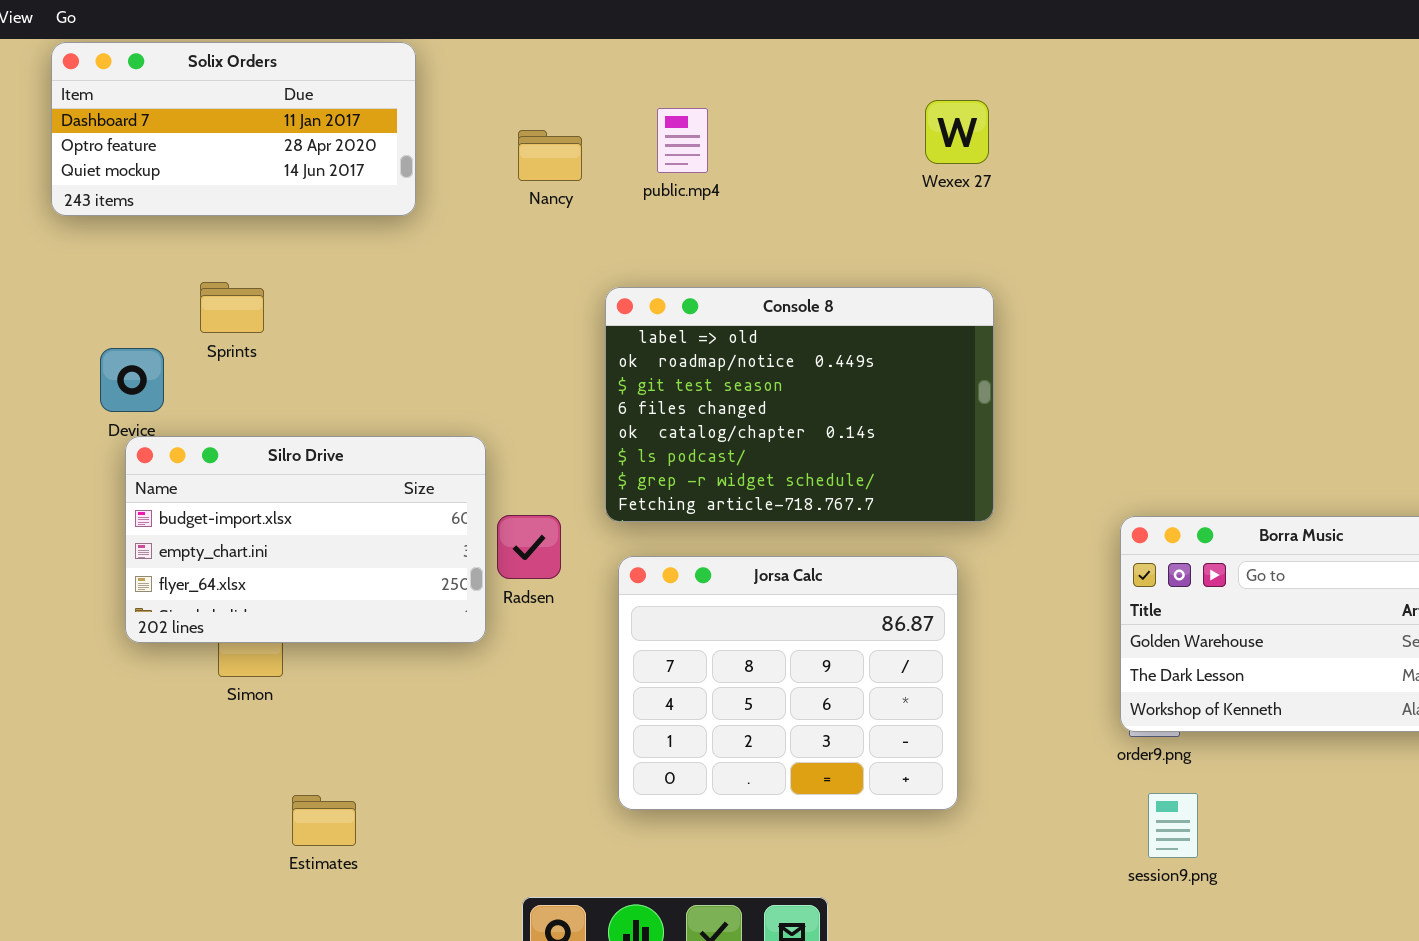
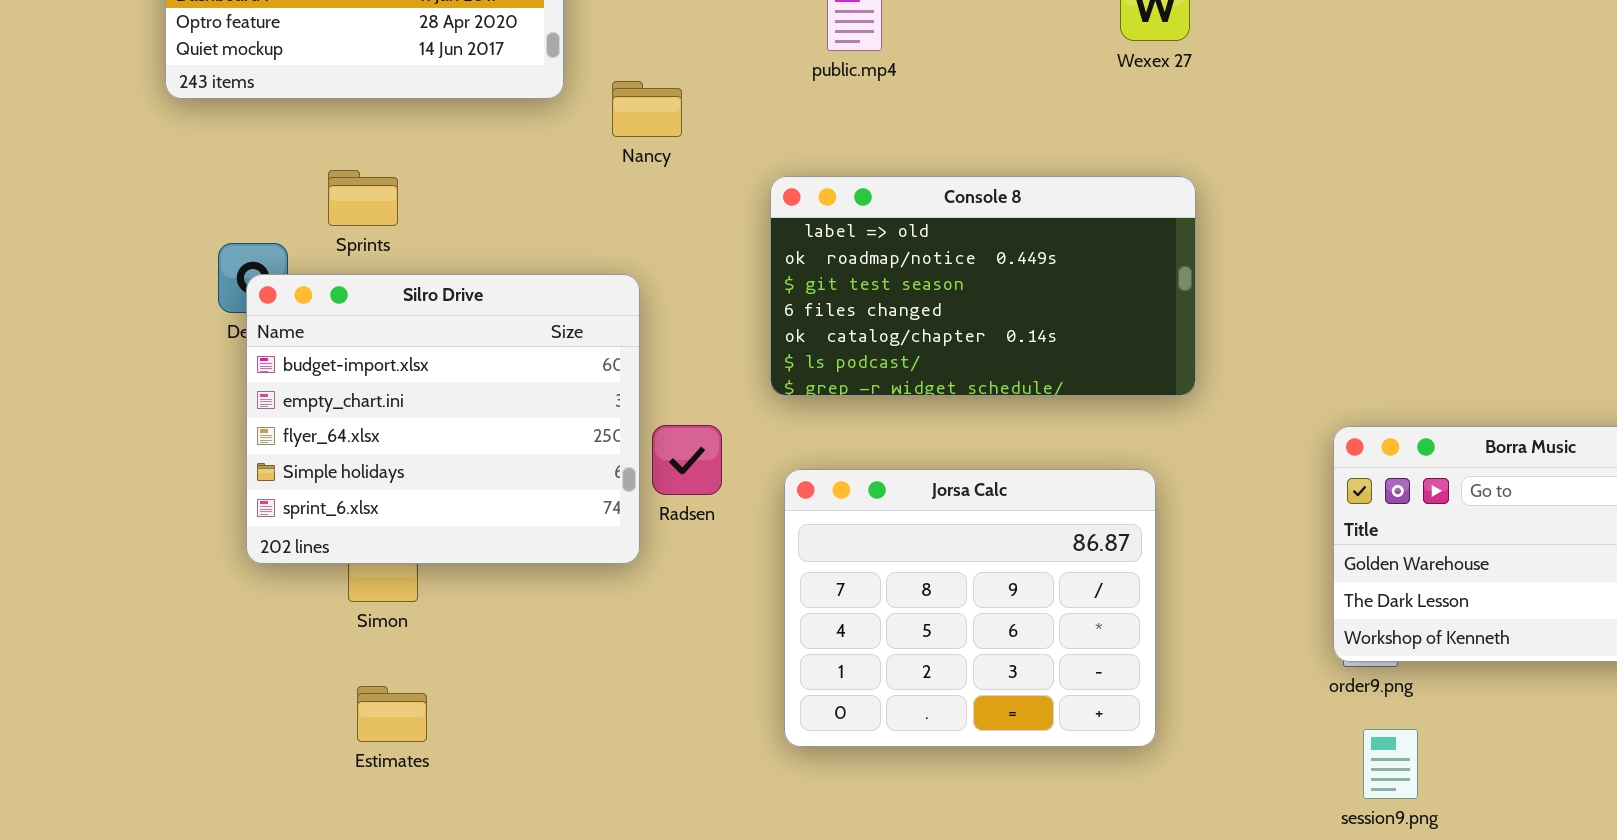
Nancy: [518,130,582,181] -> [612,81,682,137], moved
Console 8: [605,287,994,522] -> [770,176,1196,396], resized
Silro Drive: [125,436,486,643] -> [246,274,640,564], resized
Estimates: [292,795,356,846] -> [357,686,427,742], moved

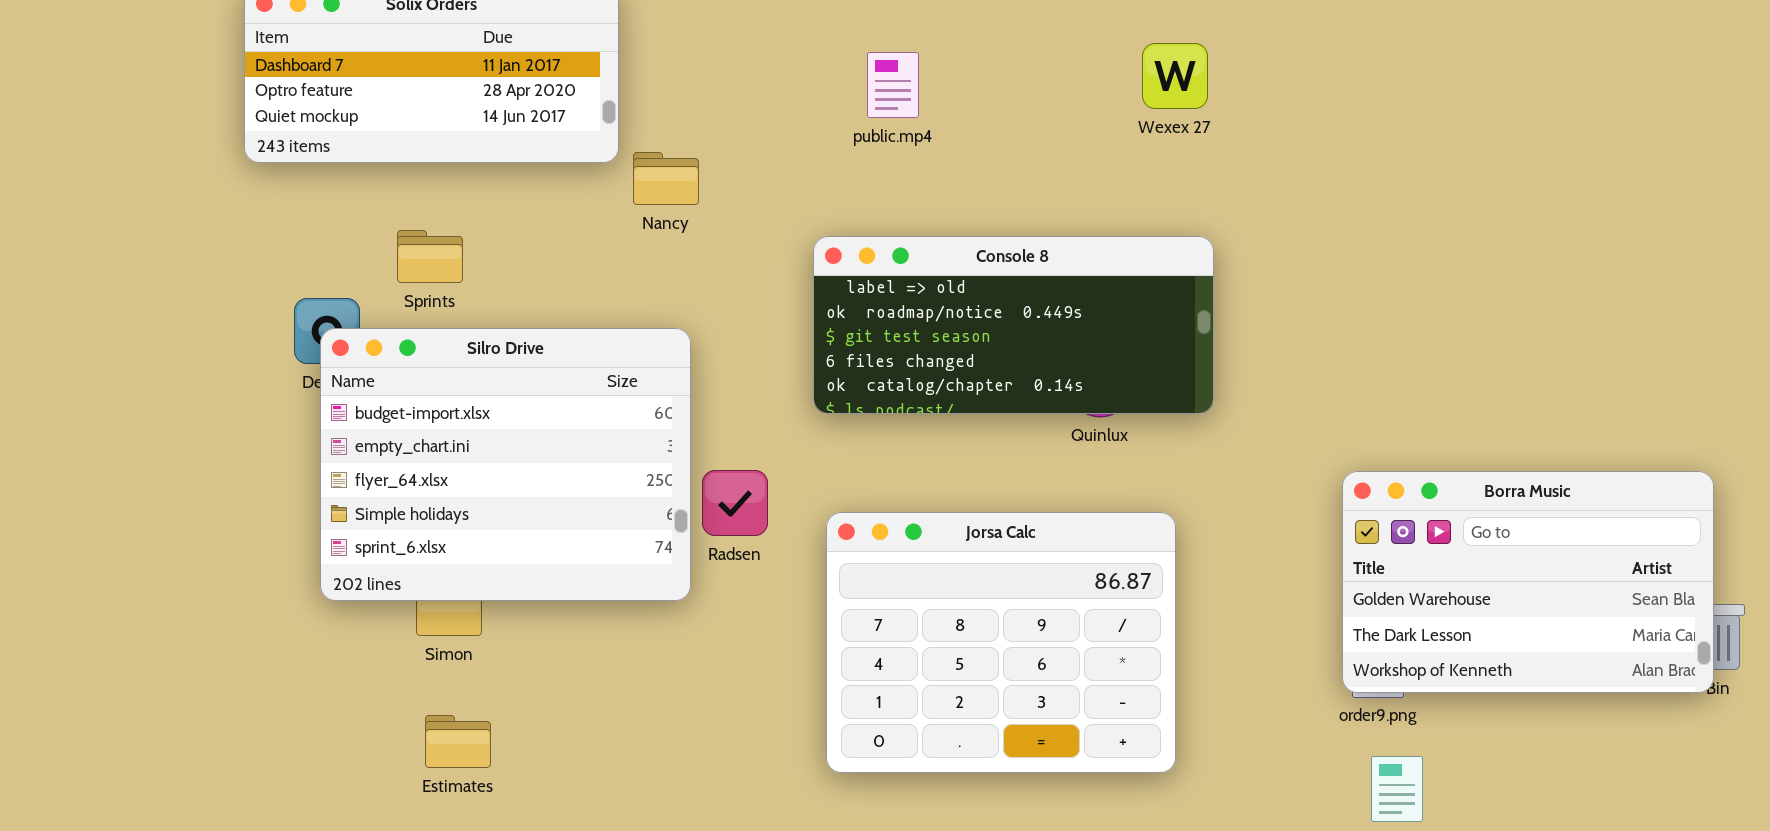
Nancy: [612,81,682,137] -> [633,152,699,205], moved
Console 8: [770,176,1196,396] -> [813,236,1214,414], resized

